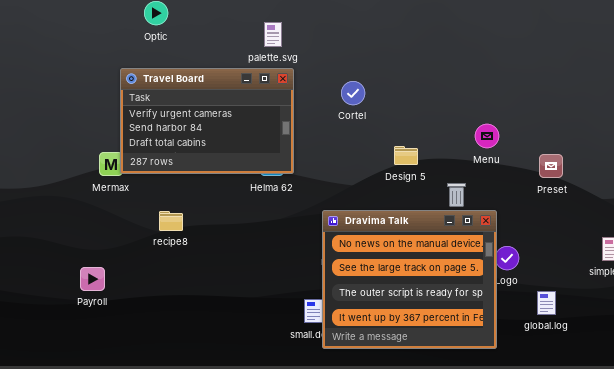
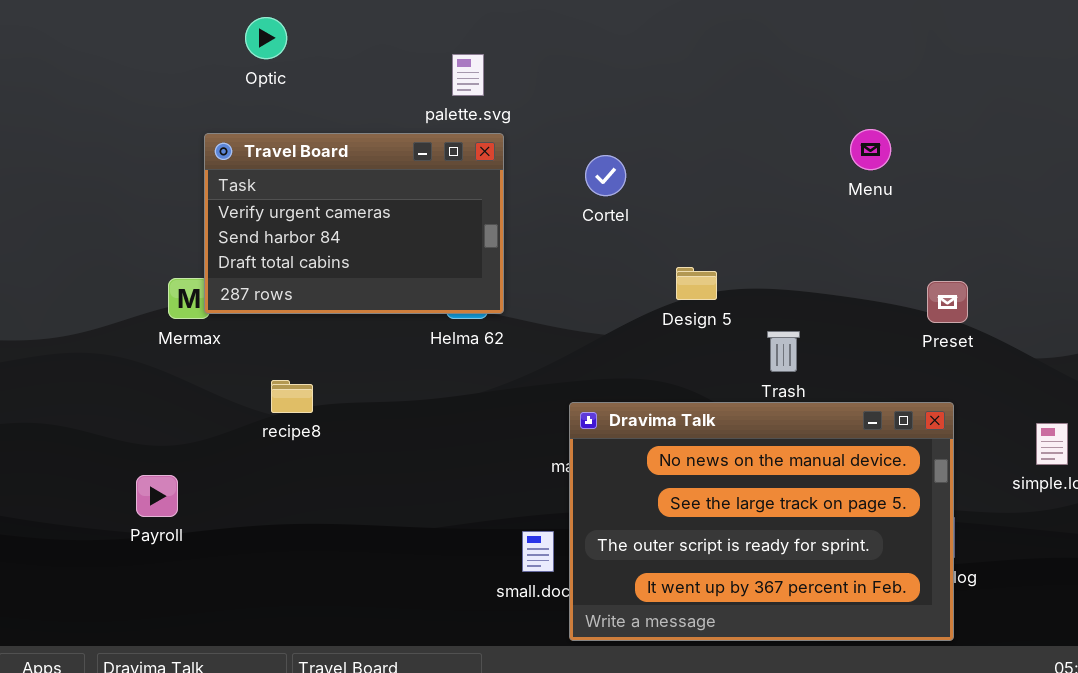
Menu: [475,124,499,148] -> [850,129,891,170], moved
Dravima Talk: [322,210,497,349] -> [569,402,954,641], moved, resized

